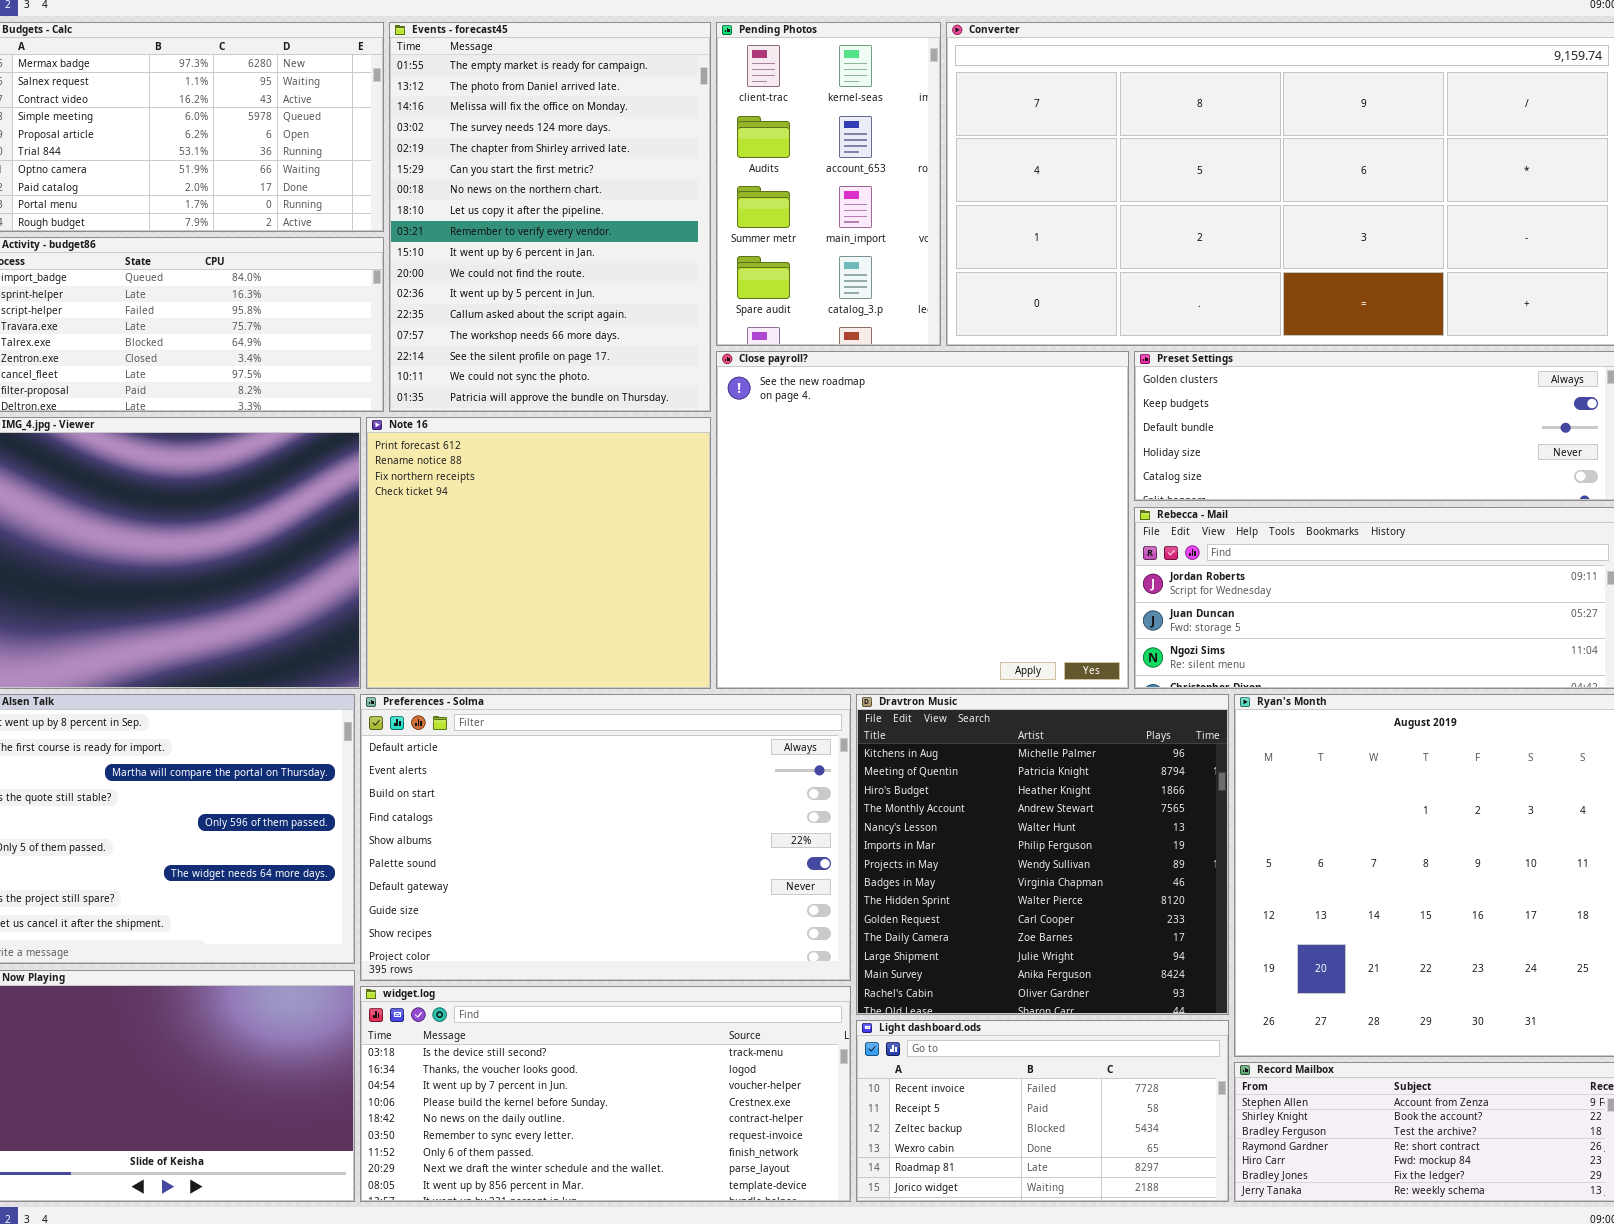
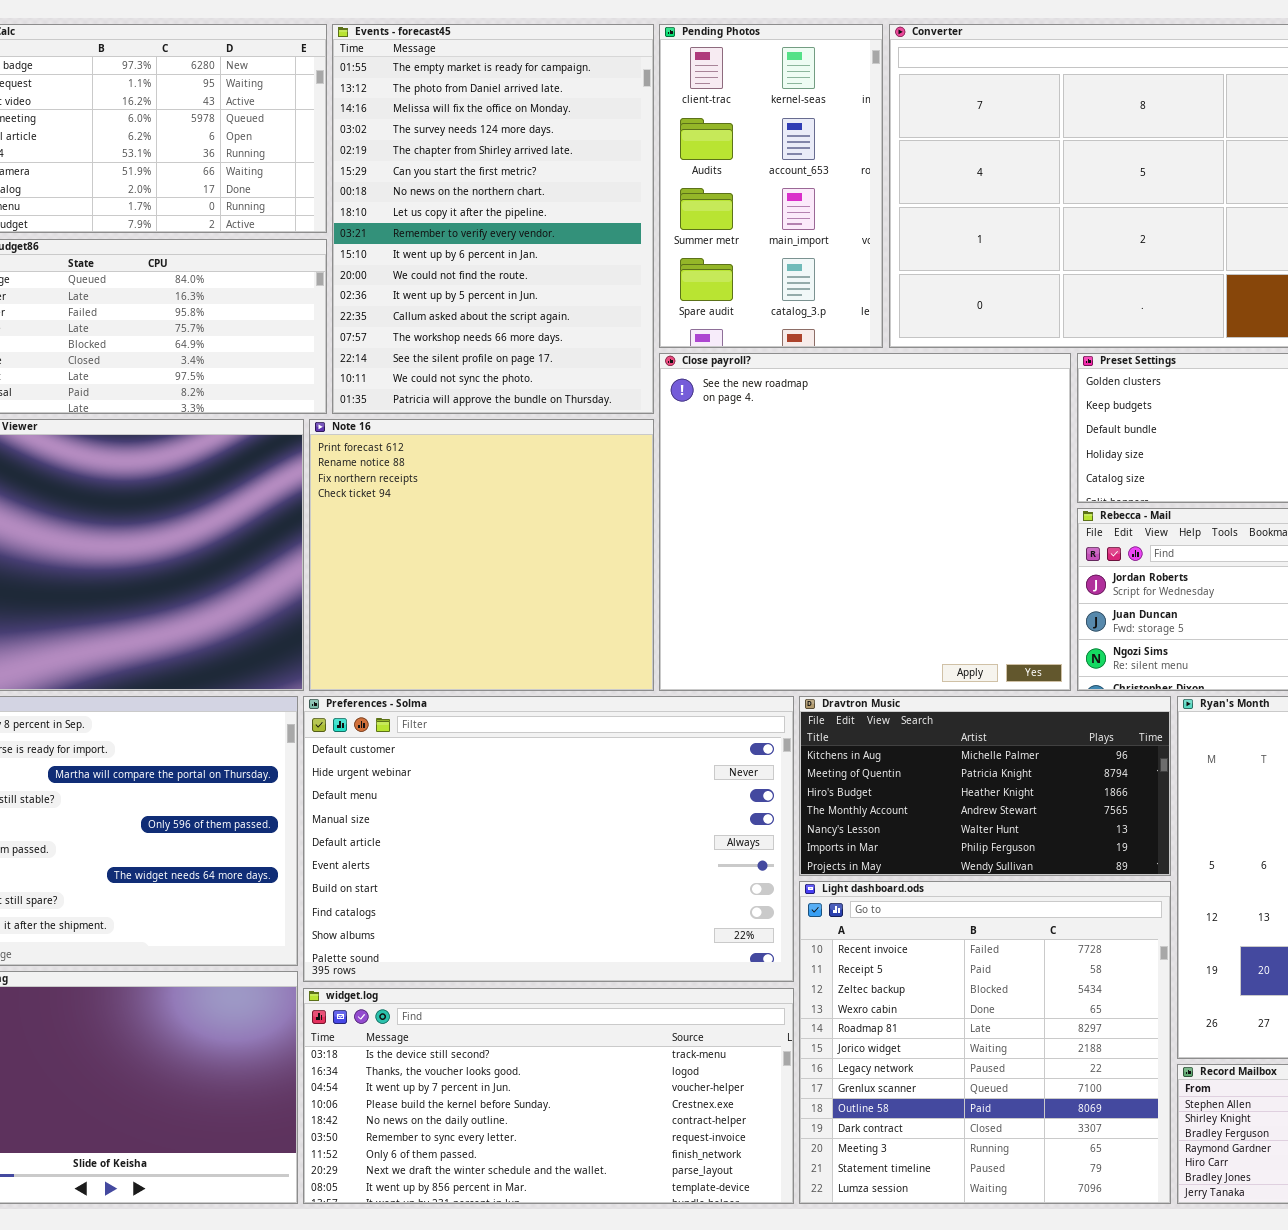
Preferences - Solma: [360,694,851,981] -> [303,696,794,982], scrolled up 4 rows
Dravtron Music: [856,694,1229,1015] -> [799,696,1171,876], resized
Light dashboard.ods: [856,1020,1229,1202] -> [799,881,1171,1204], resized

